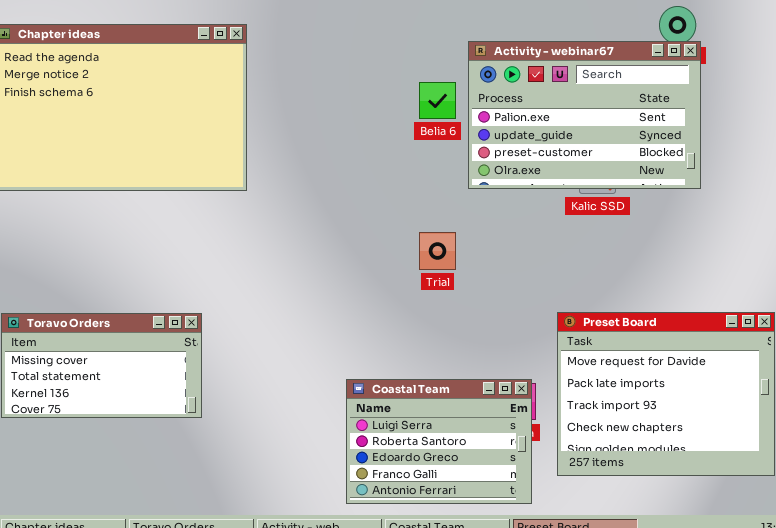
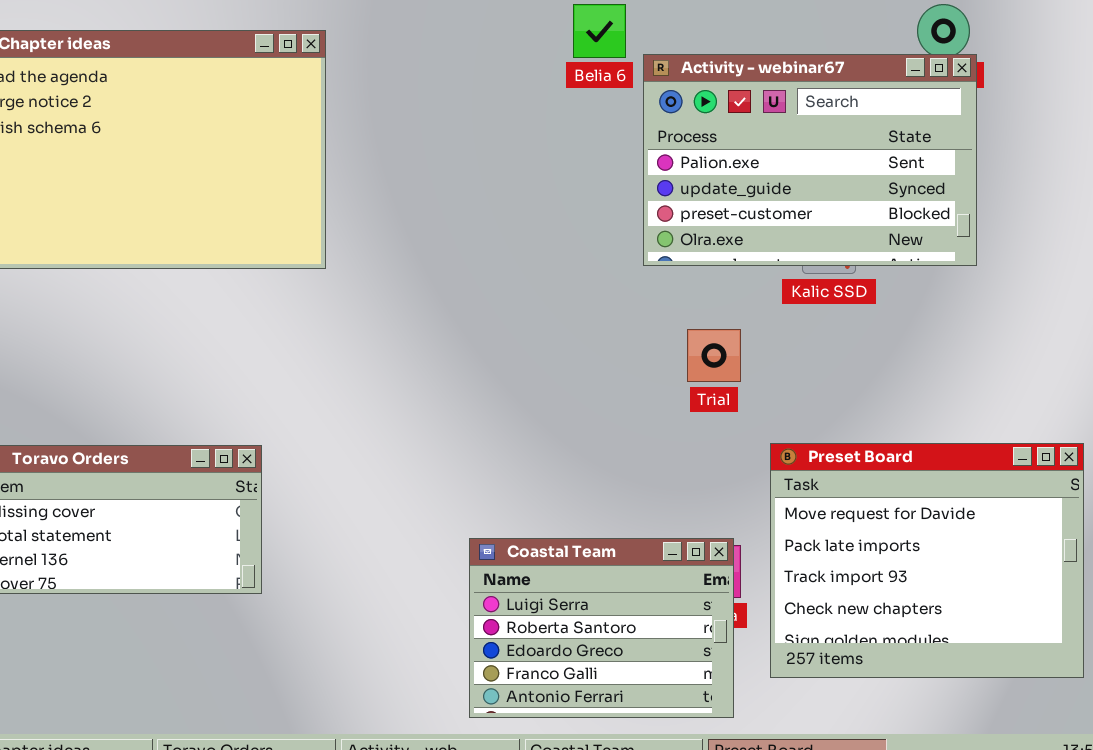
Belia 6: [419,82,456,119] -> [573,4,626,58], moved
Trial: [419,232,456,270] -> [687,329,741,382], moved

